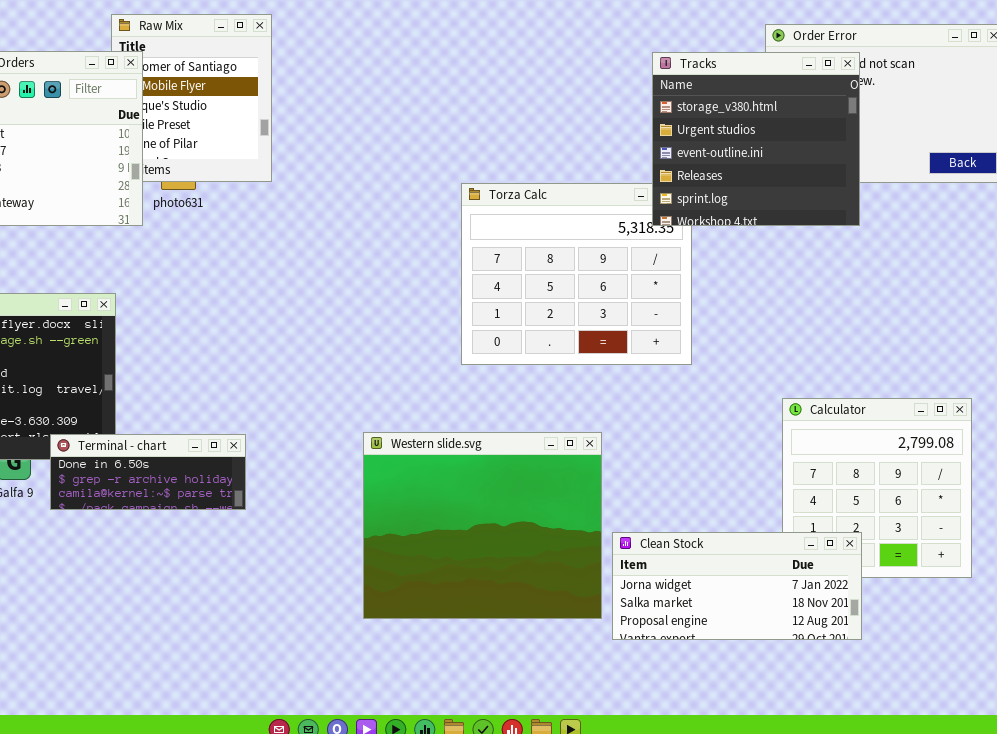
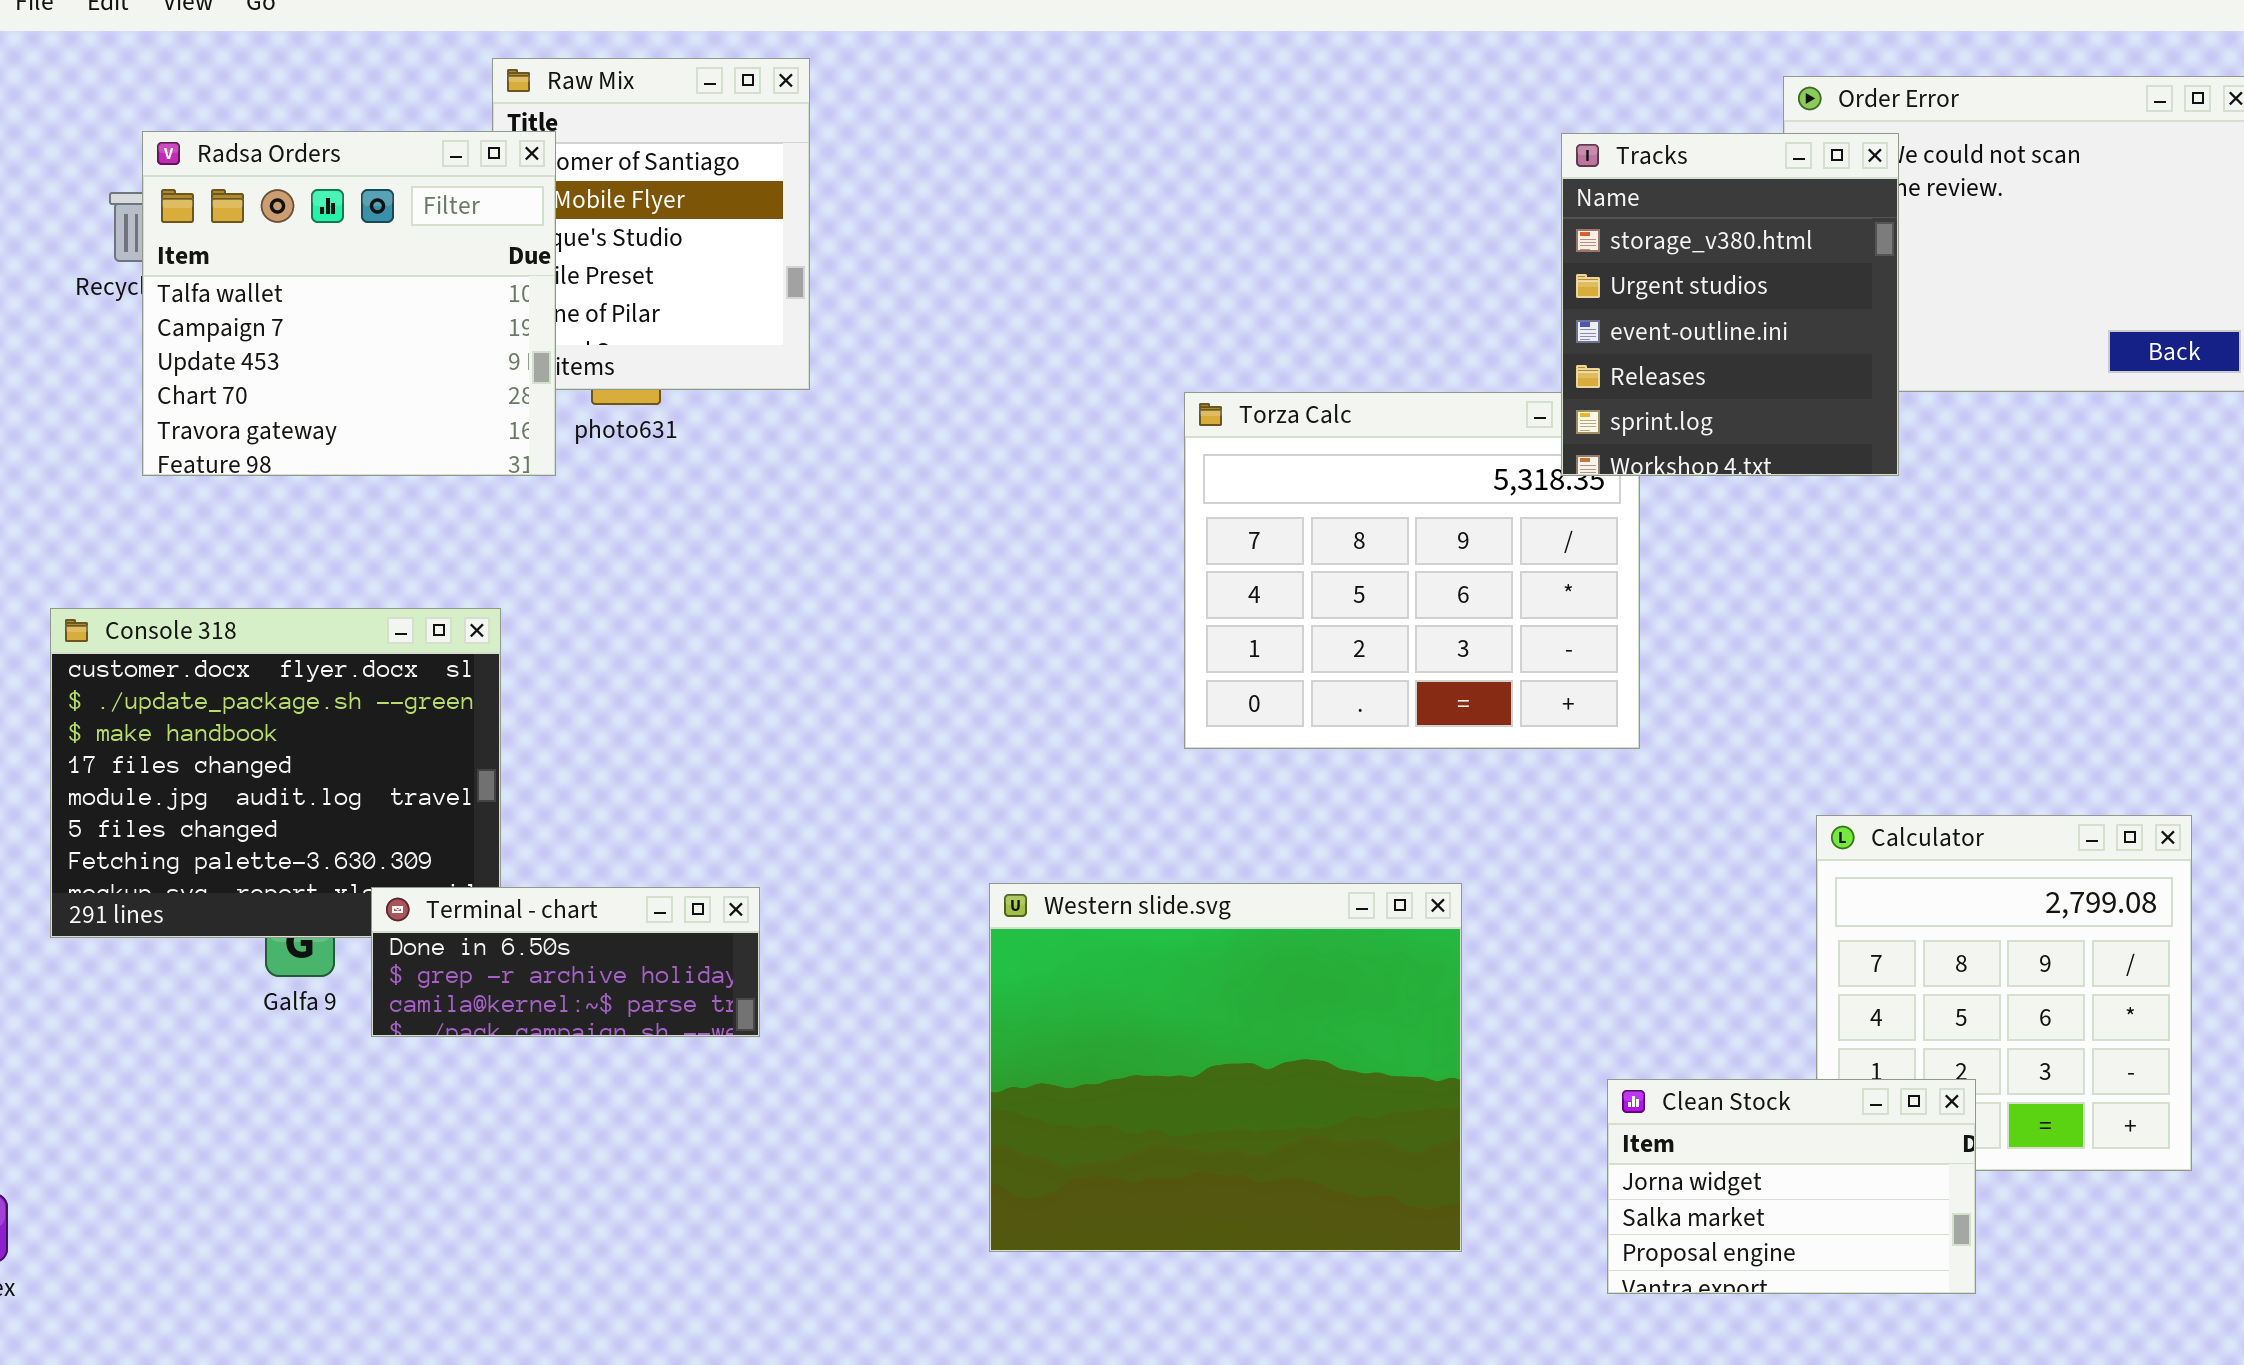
Tracks: [652,52,860,226] -> [1561,133,1899,476], resized
Clean Stock: [612,532,862,640] -> [1607,1079,1976,1294], resized

